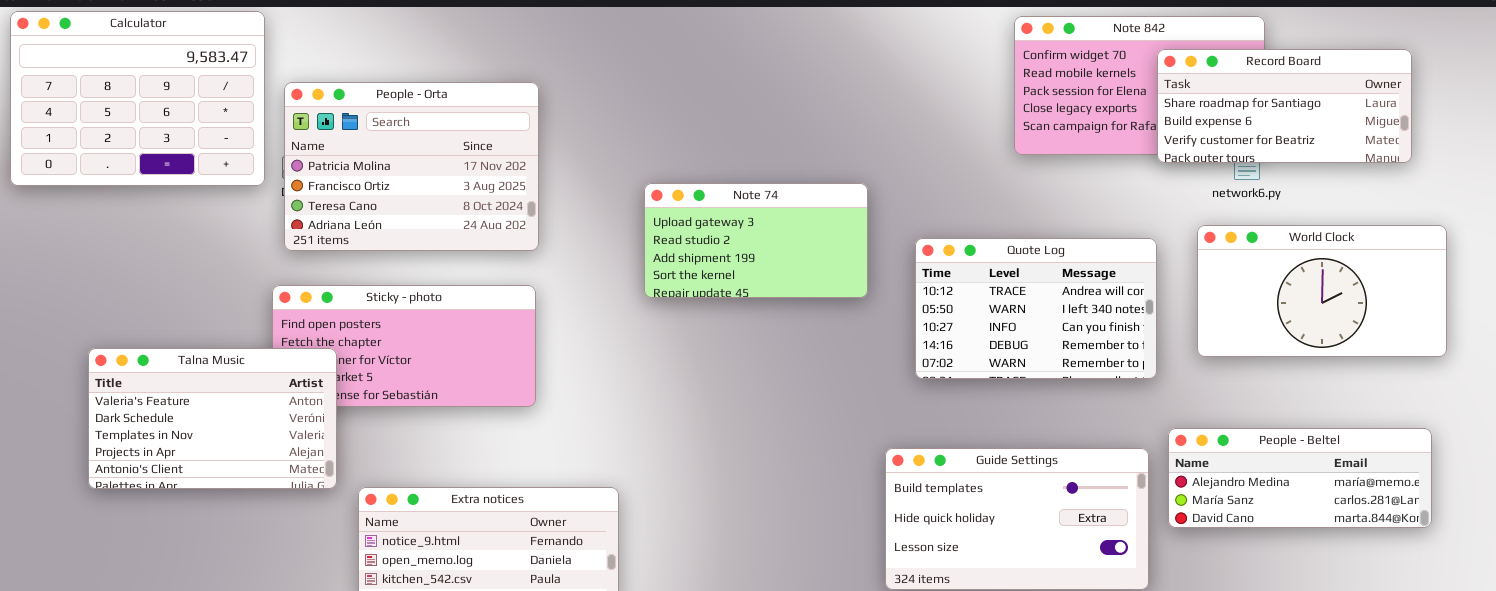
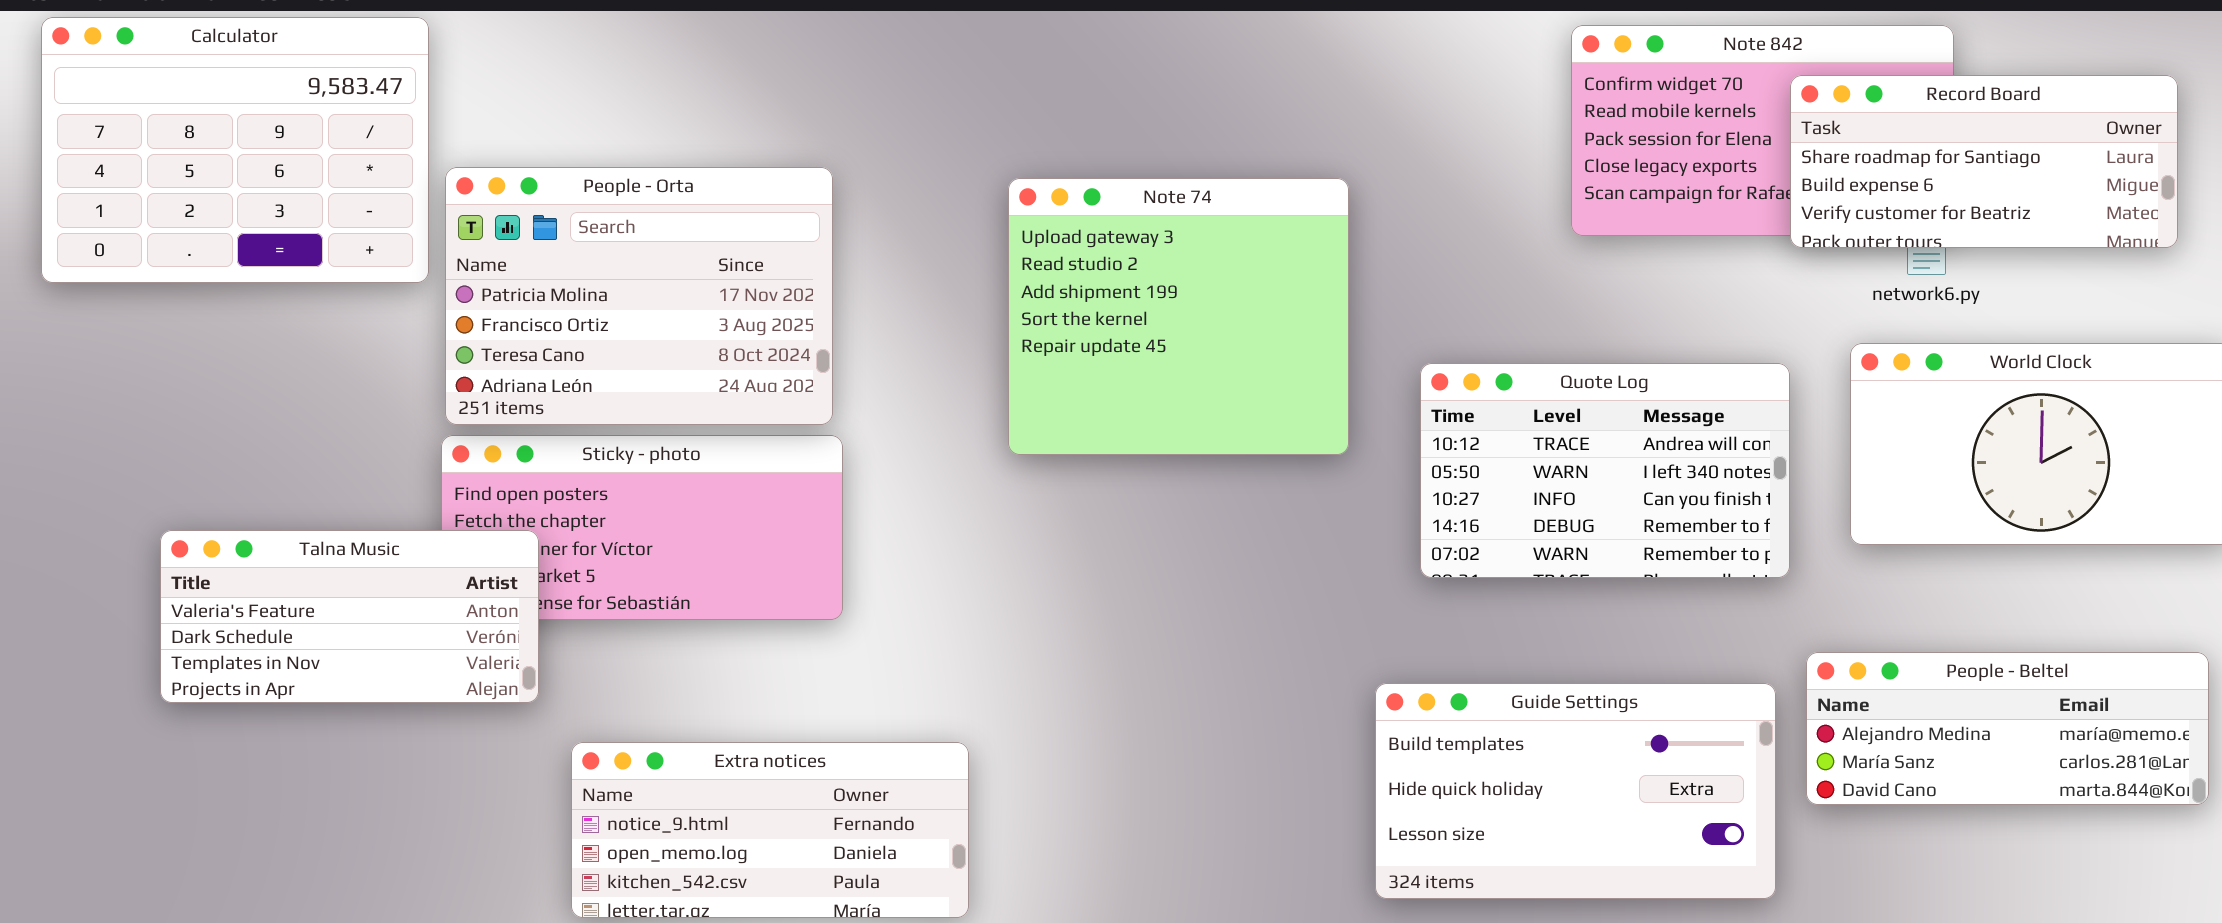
People - Orta: [284,82,539,251] -> [445,167,833,425], moved
Note 74: [644,183,868,298] -> [1008,178,1349,455], resized
Talna Music: [88,348,337,489] -> [160,530,539,703], resized

